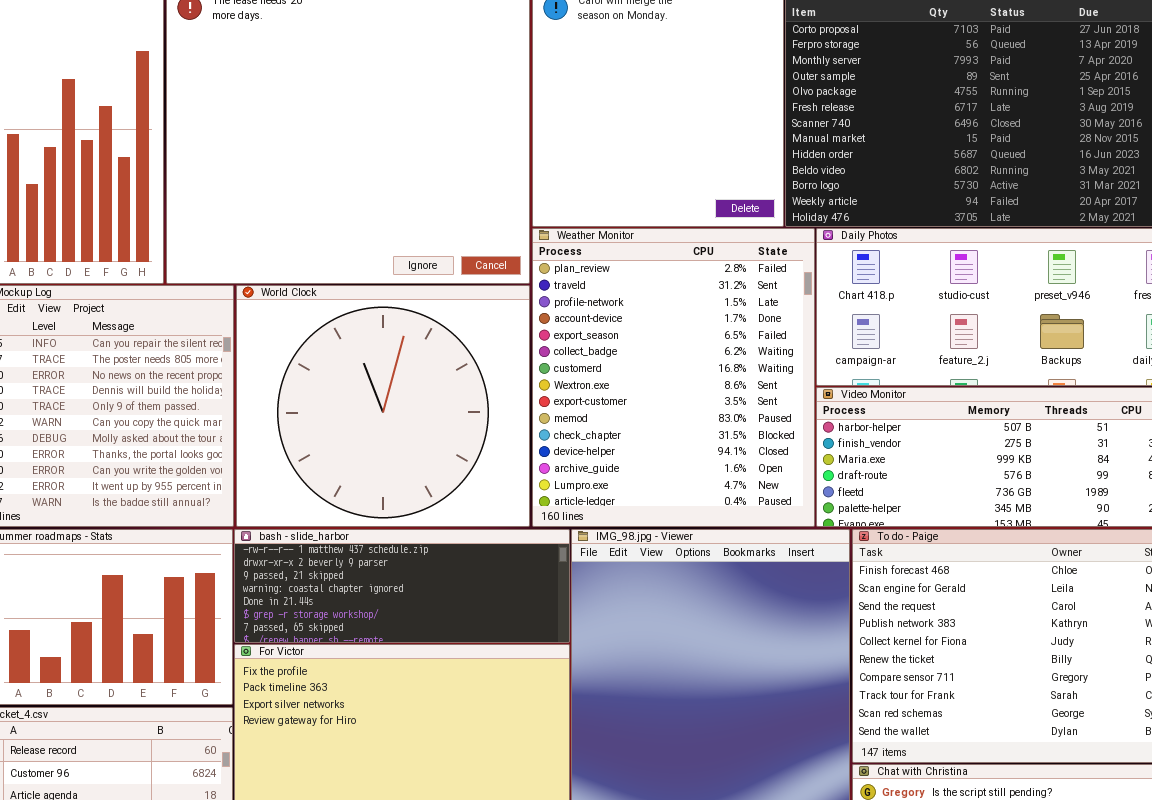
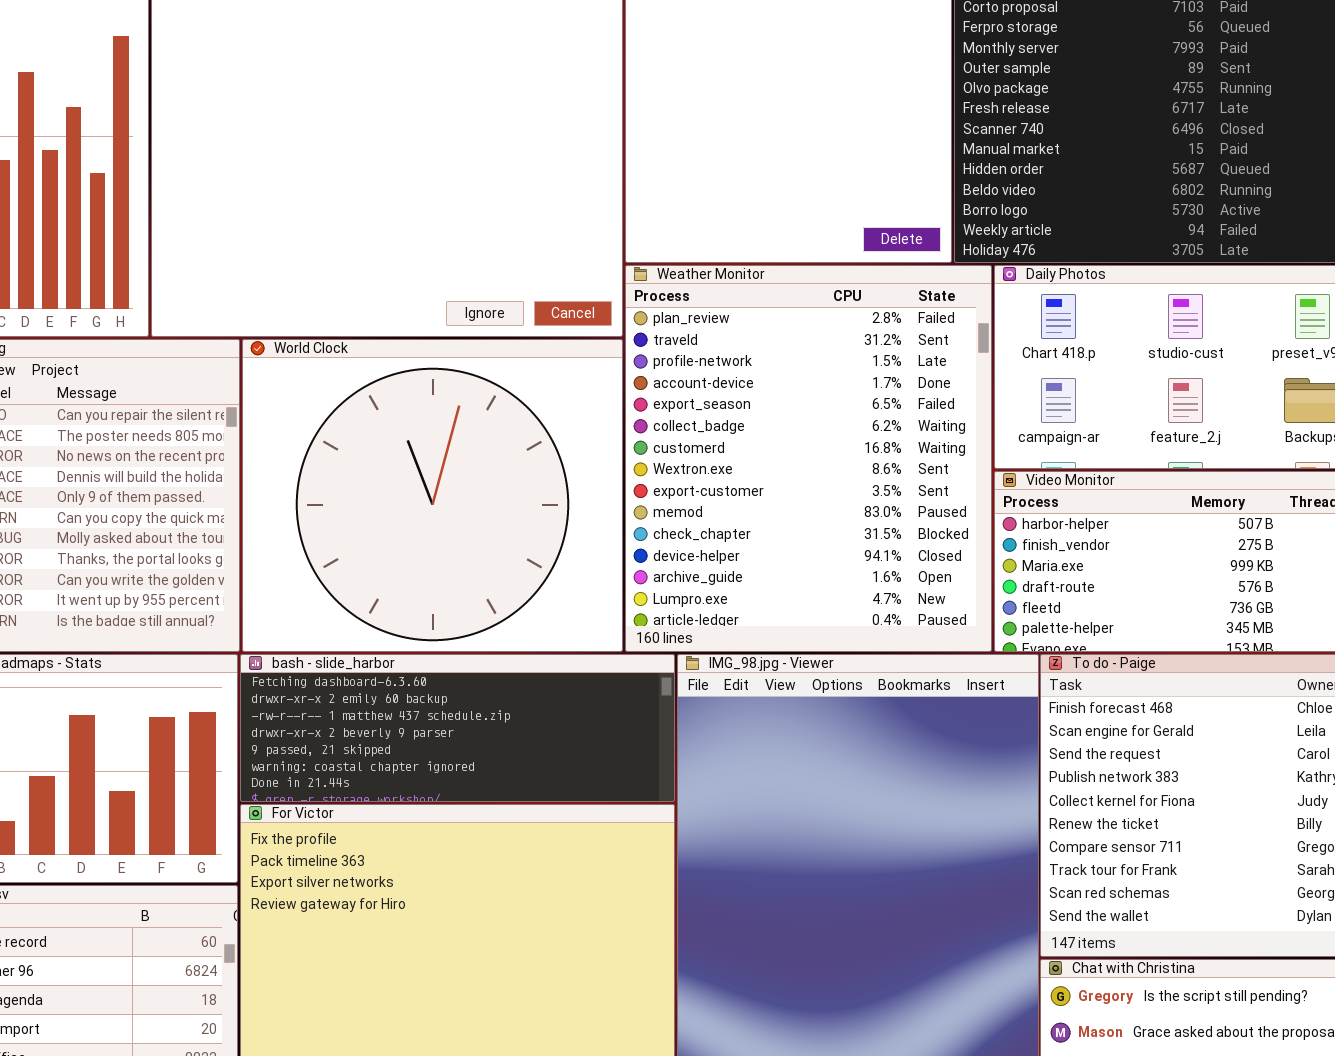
bash - slide_harbor: [234,529,570,643] -> [240,654,675,802], scrolled up 2 rows

